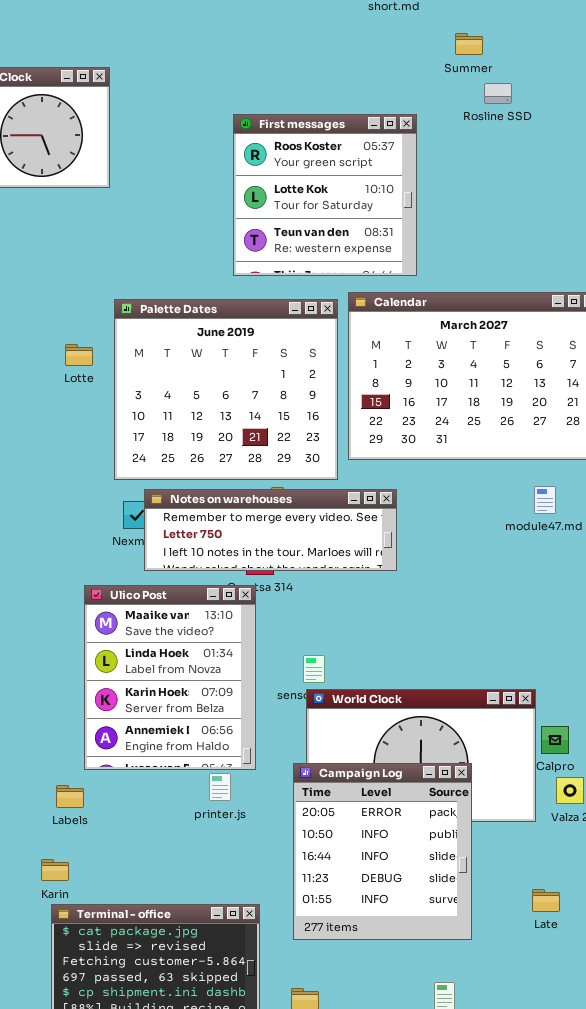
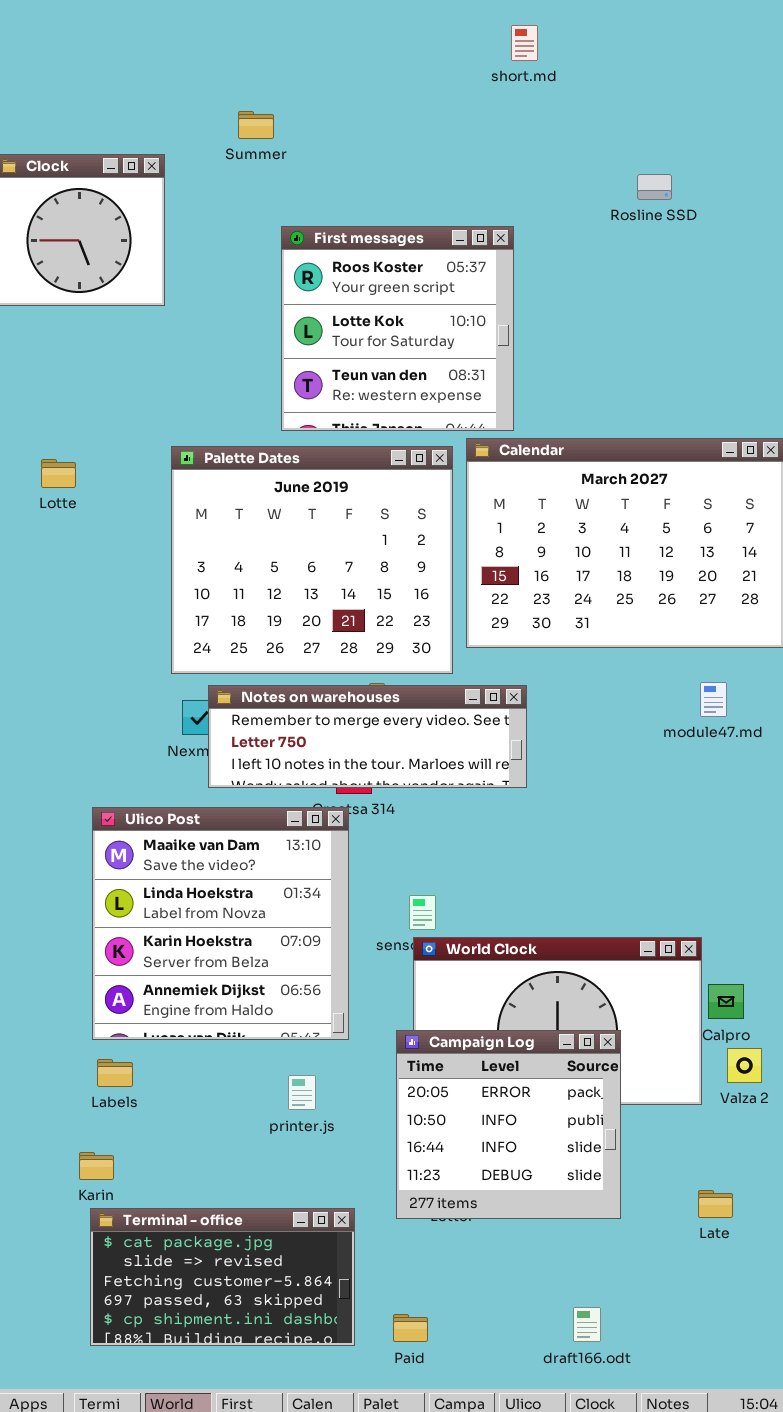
Summer: [455,33,483,55] -> [238,111,274,139], moved
First messages: [233,114,417,276] -> [281,226,514,431], moved
Lotte: [65,344,93,366] -> [41,459,76,488], moved
Ulico Post: [84,585,256,770] -> [92,807,349,1040], resized
Campaign Log: [293,763,472,940] -> [396,1030,621,1219], resized
printer.js: [209,773,231,801] -> [288,1075,316,1110], moved

